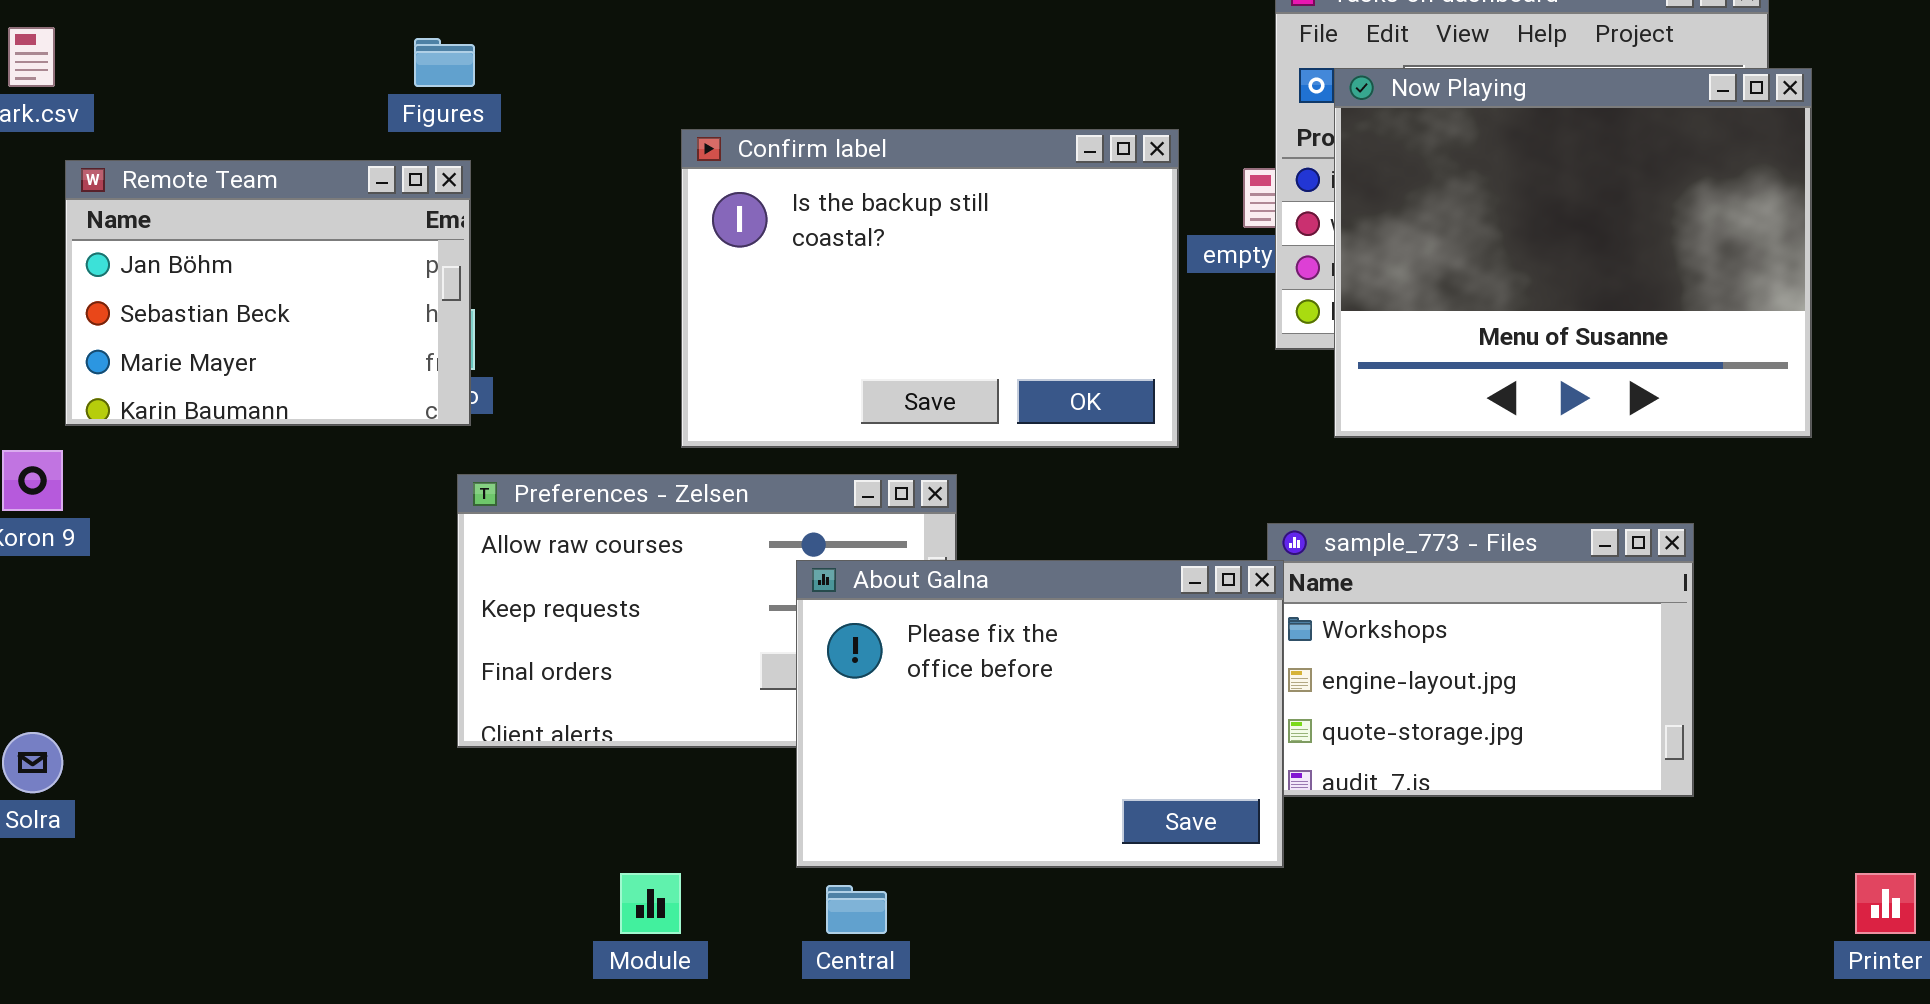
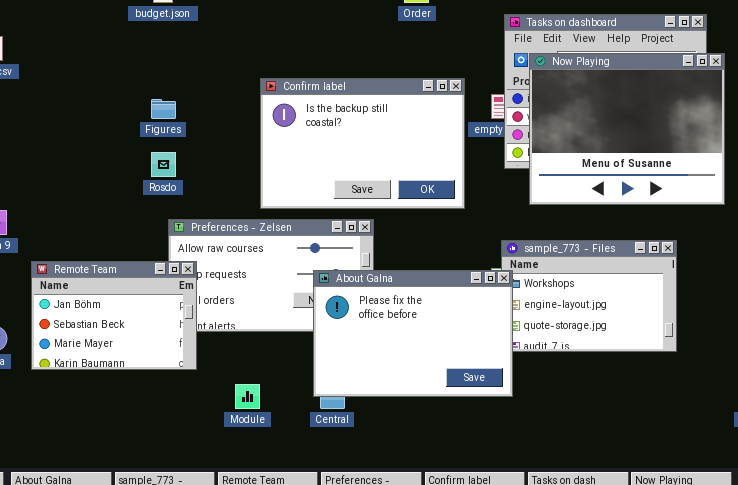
Figures: [414,38,475,87] -> [151,99,176,119], moved
Remote Team: [65,160,471,426] -> [31,261,197,370], moved
About Galna: [796,560,1284,868] -> [313,270,513,397], moved

